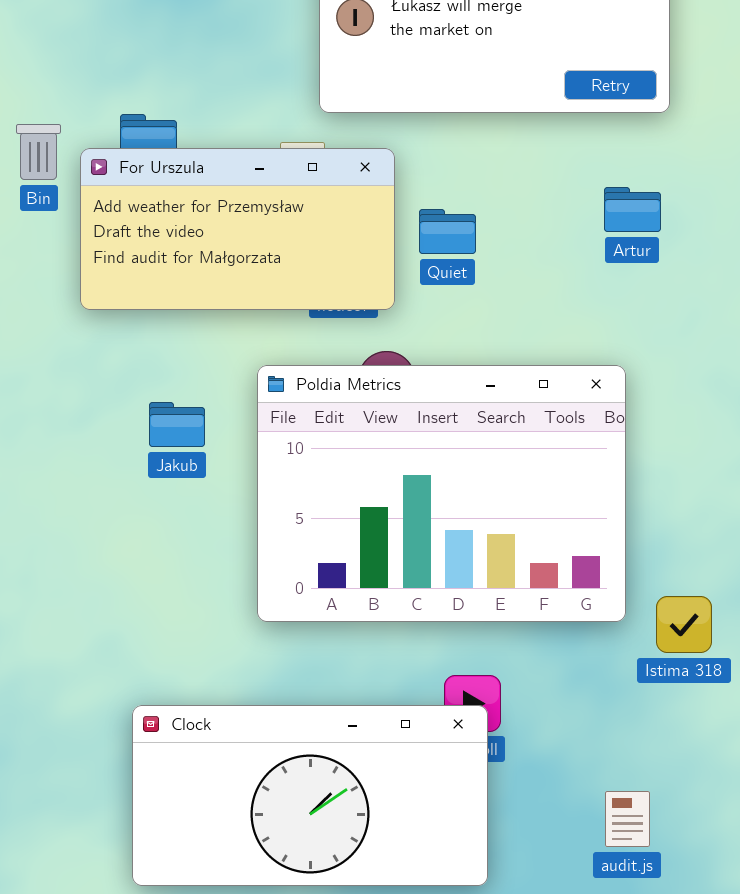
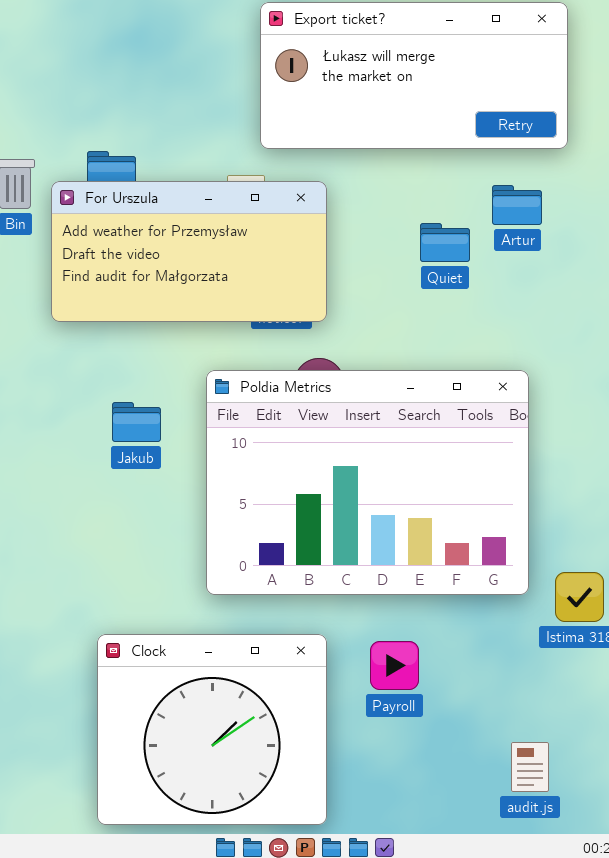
Artur: [604,187,661,232] -> [492,185,542,225], moved
Quiet: [419,209,476,254] -> [420,223,470,262], moved
Clock: [132,705,488,886] -> [97,634,327,825], resized

